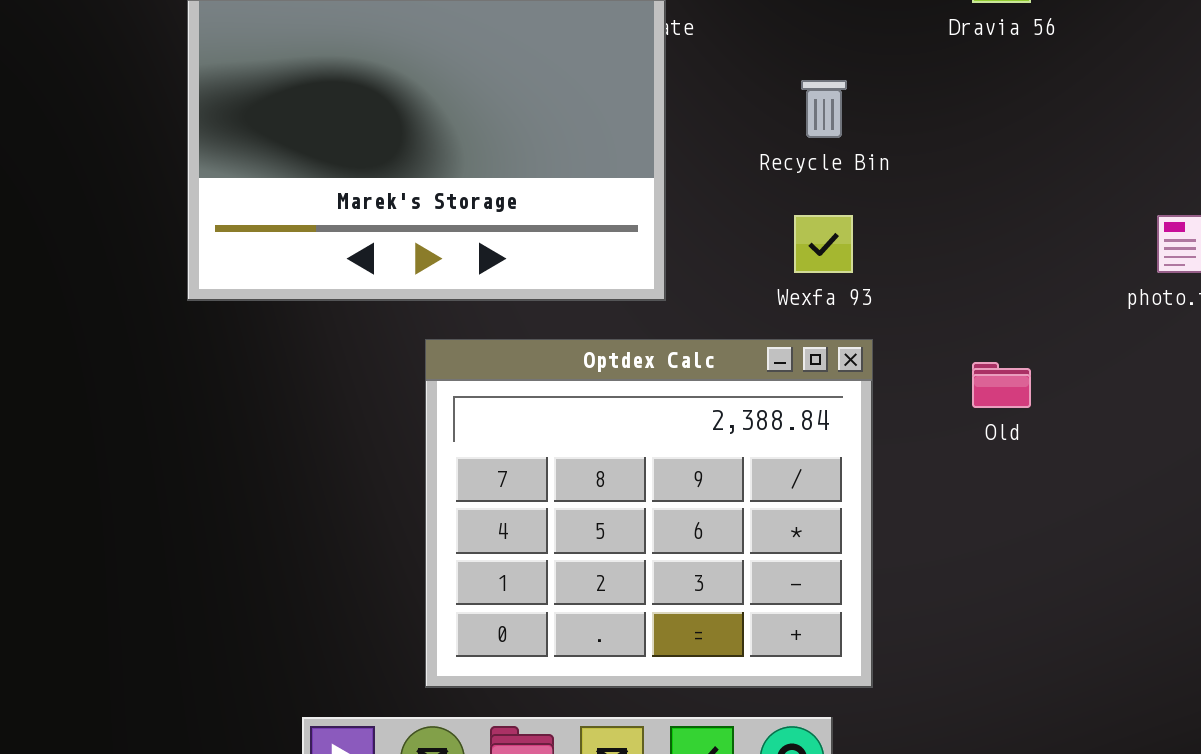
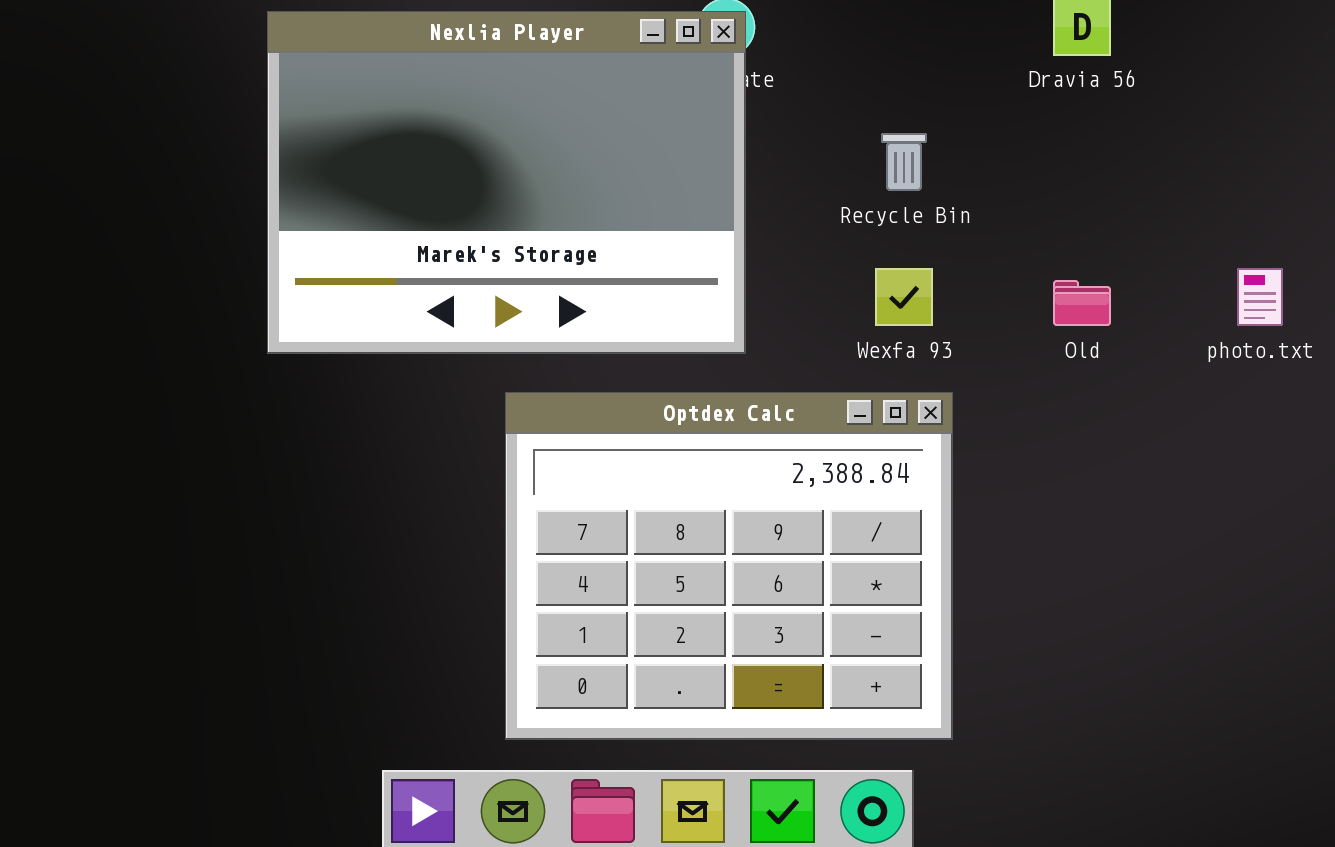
Old: [972,362,1031,408] -> [1053,280,1111,326], moved

